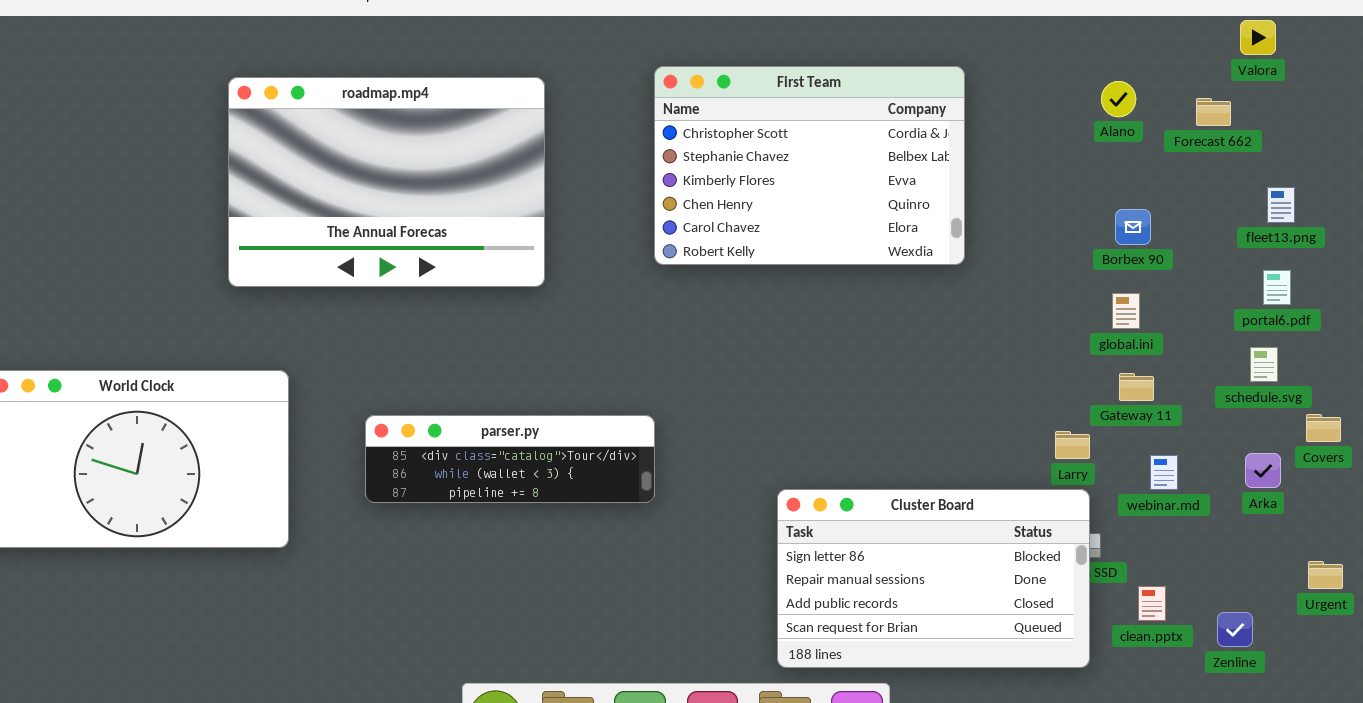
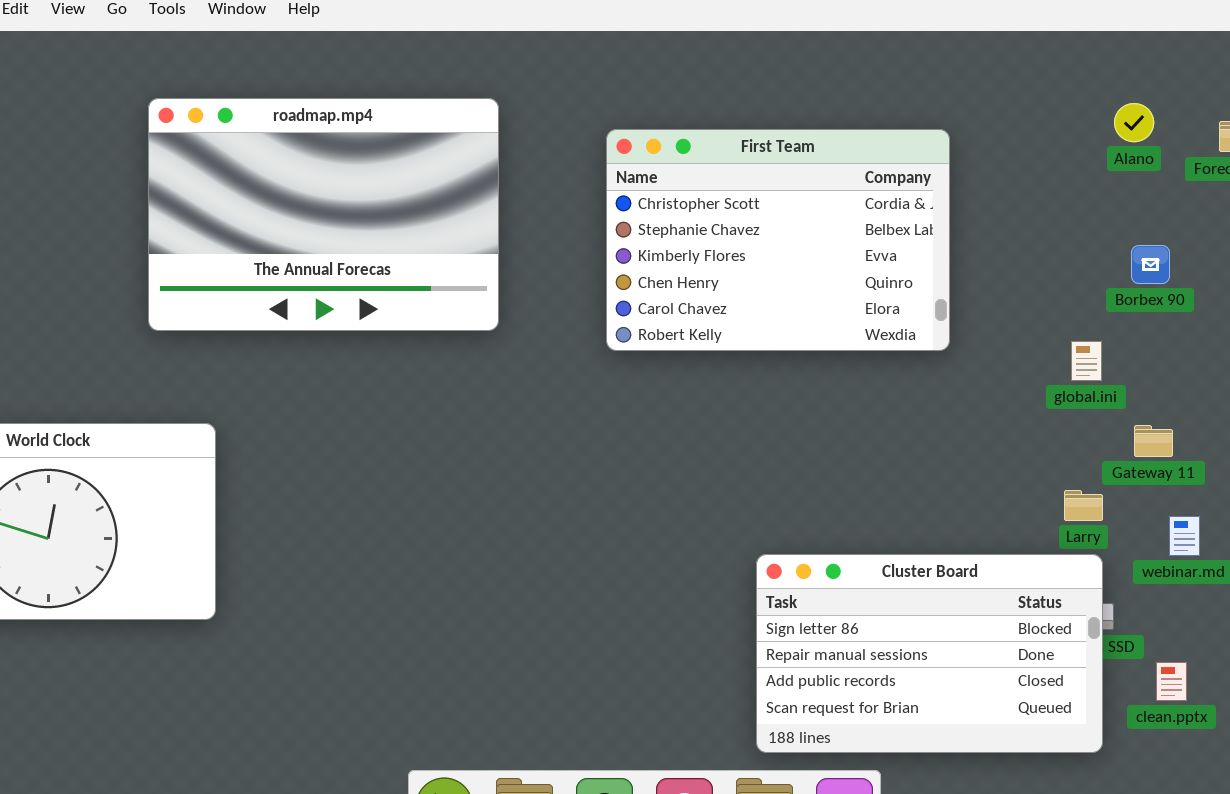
First Team: [654,66,965,265] -> [606,129,950,351], moved
global.ini: [1112,293,1140,329] -> [1071,341,1102,381], moved
parser.py: [365,415,655,503] -> none, closed

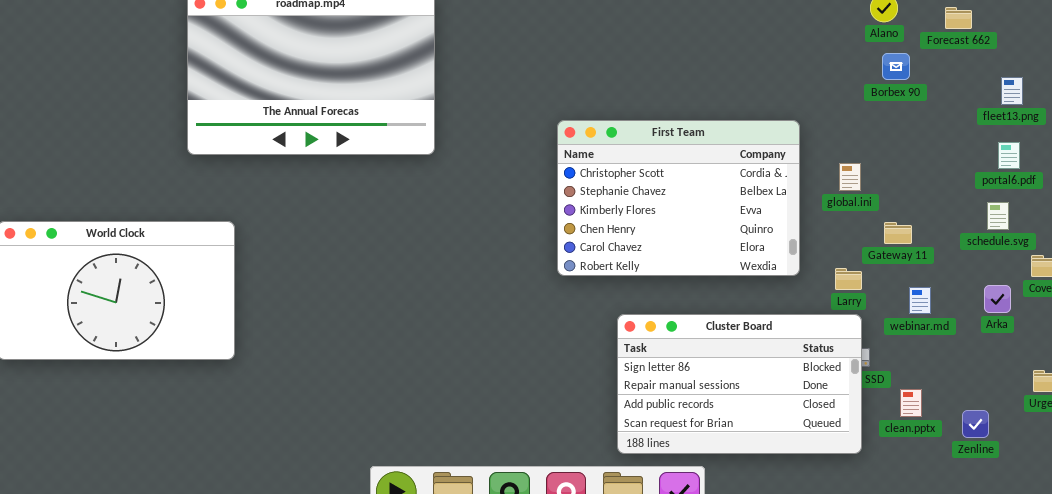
First Team: [606,129,950,351] -> [557,120,800,276], moved
Borbex 90: [1131,245,1170,284] -> [882,53,910,80], moved

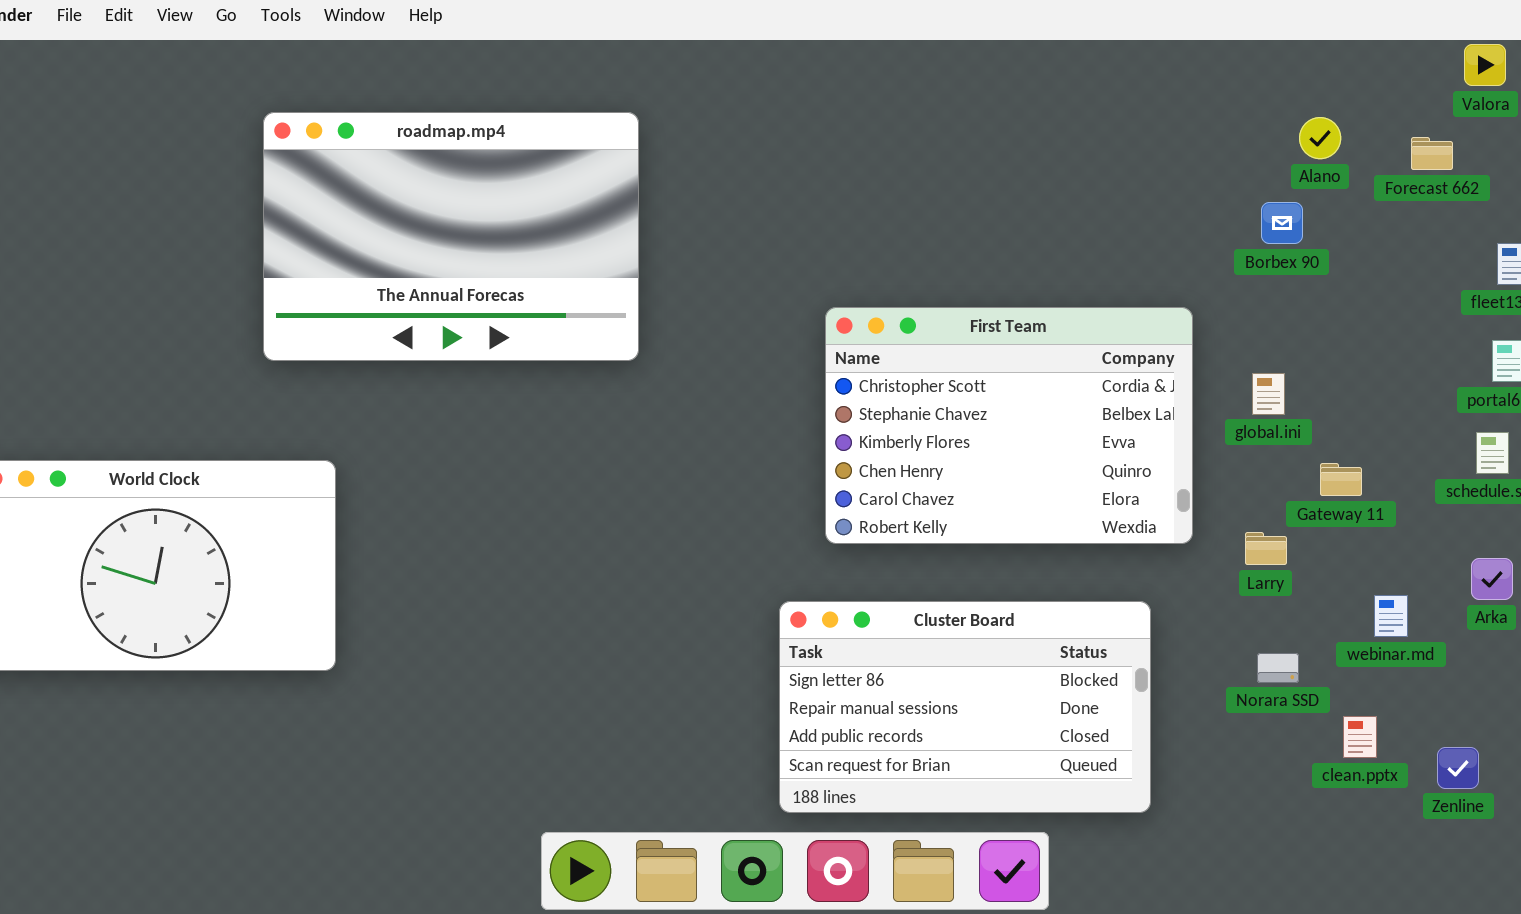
Borbex 90: [882,53,910,80] -> [1261,202,1303,244], moved
webinar.md: [909,287,931,314] -> [1374,595,1408,637], moved
Cluster Board: [617,314,862,454] -> [779,601,1151,813], moved

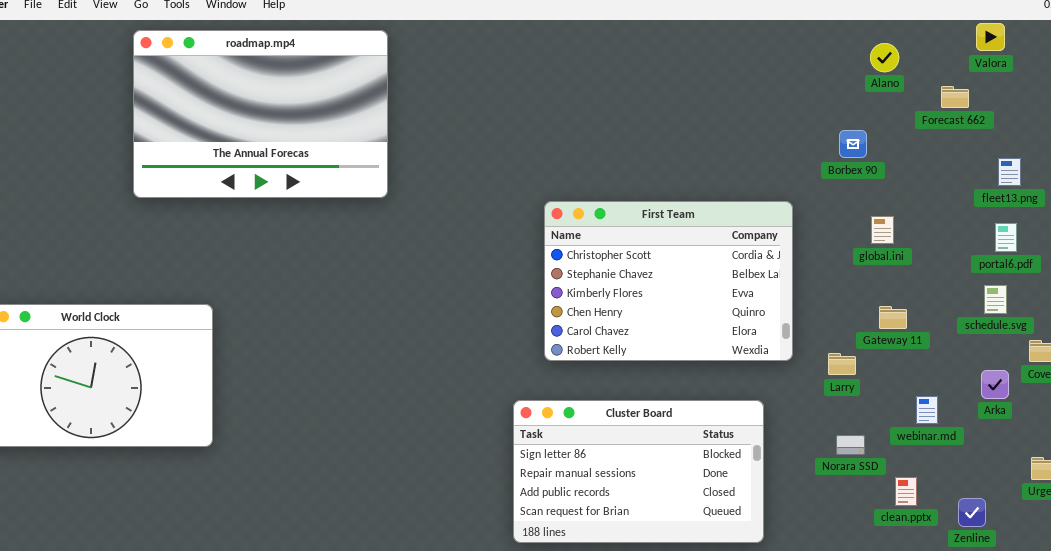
roadmap.mp4: [263,112,639,361] -> [133,30,388,198], moved
Alano: [1299,117,1341,159] -> [870,43,899,72], moved
global.ini: [1252,373,1285,415] -> [871,216,894,244], moved

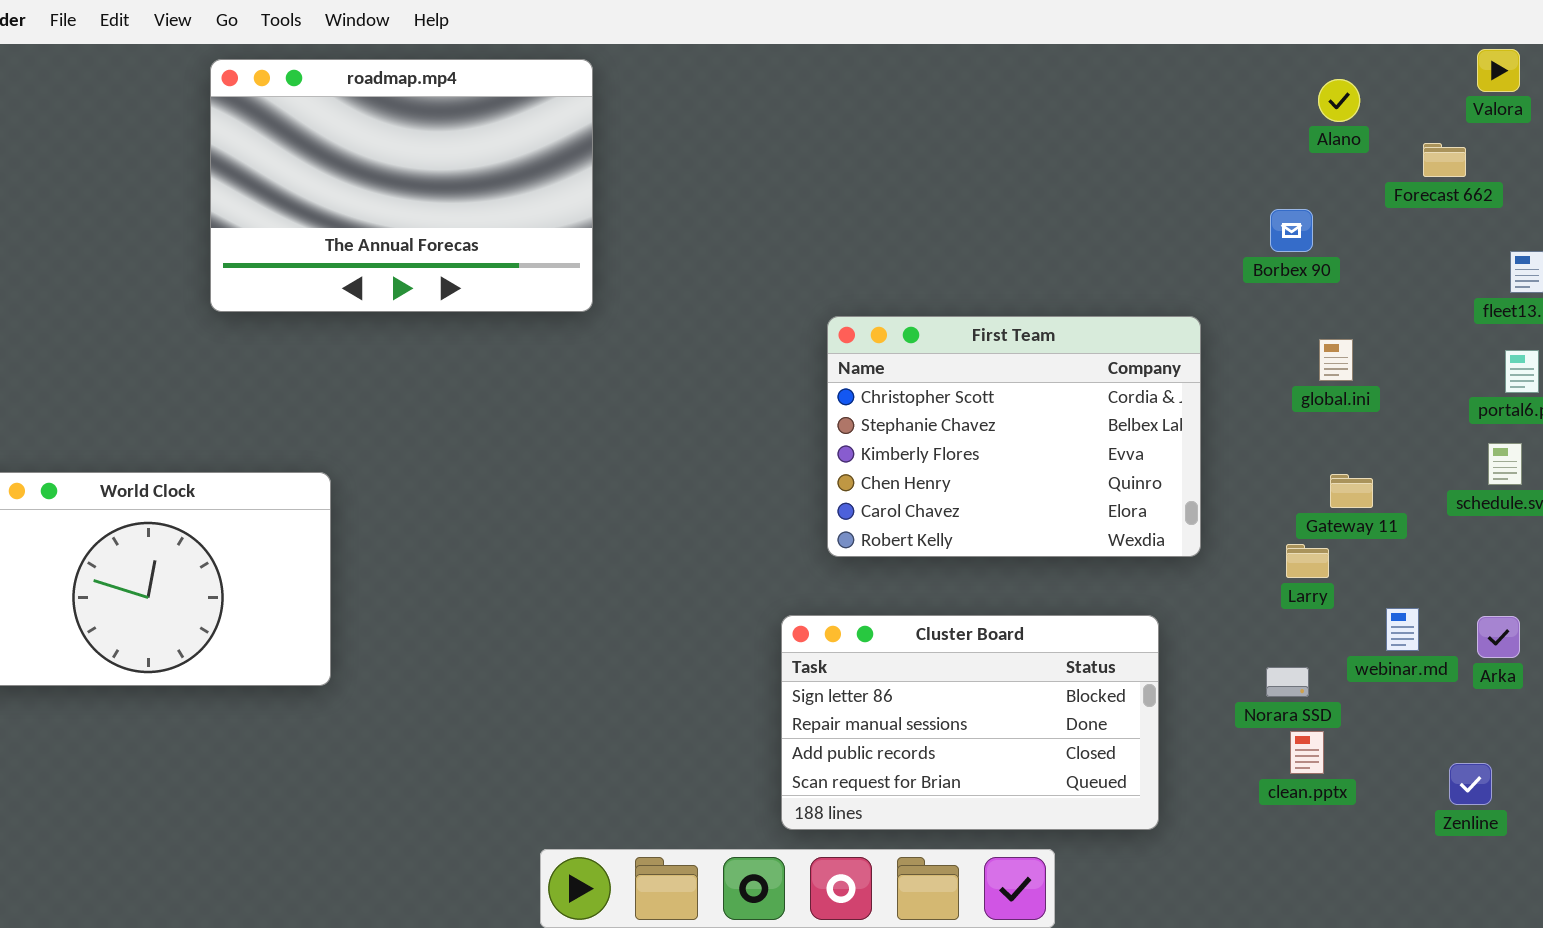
Larry: [828,353,856,375] -> [1286,544,1329,578], moved
Arka: [981,370,1009,399] -> [1477,616,1520,658], moved
clean.pptx: [895,477,917,506] -> [1290,731,1324,774], moved

